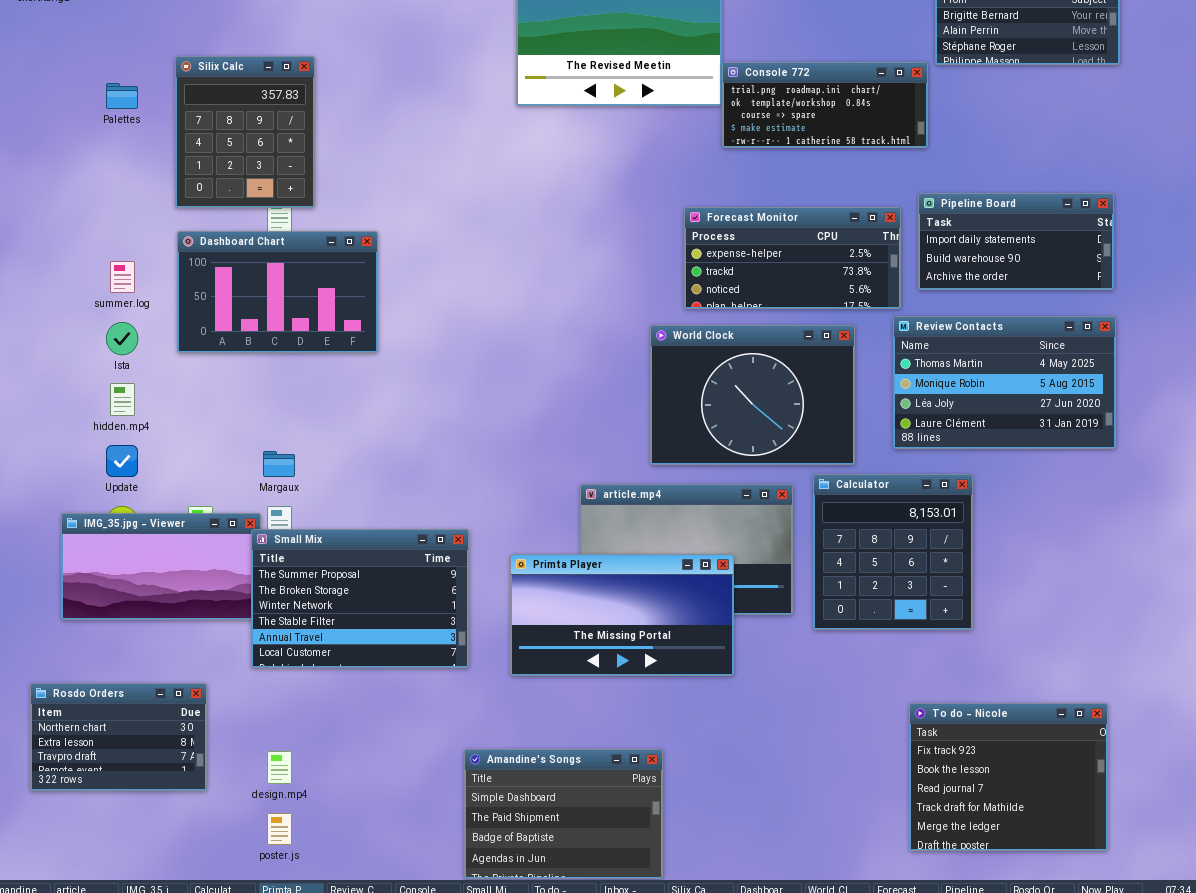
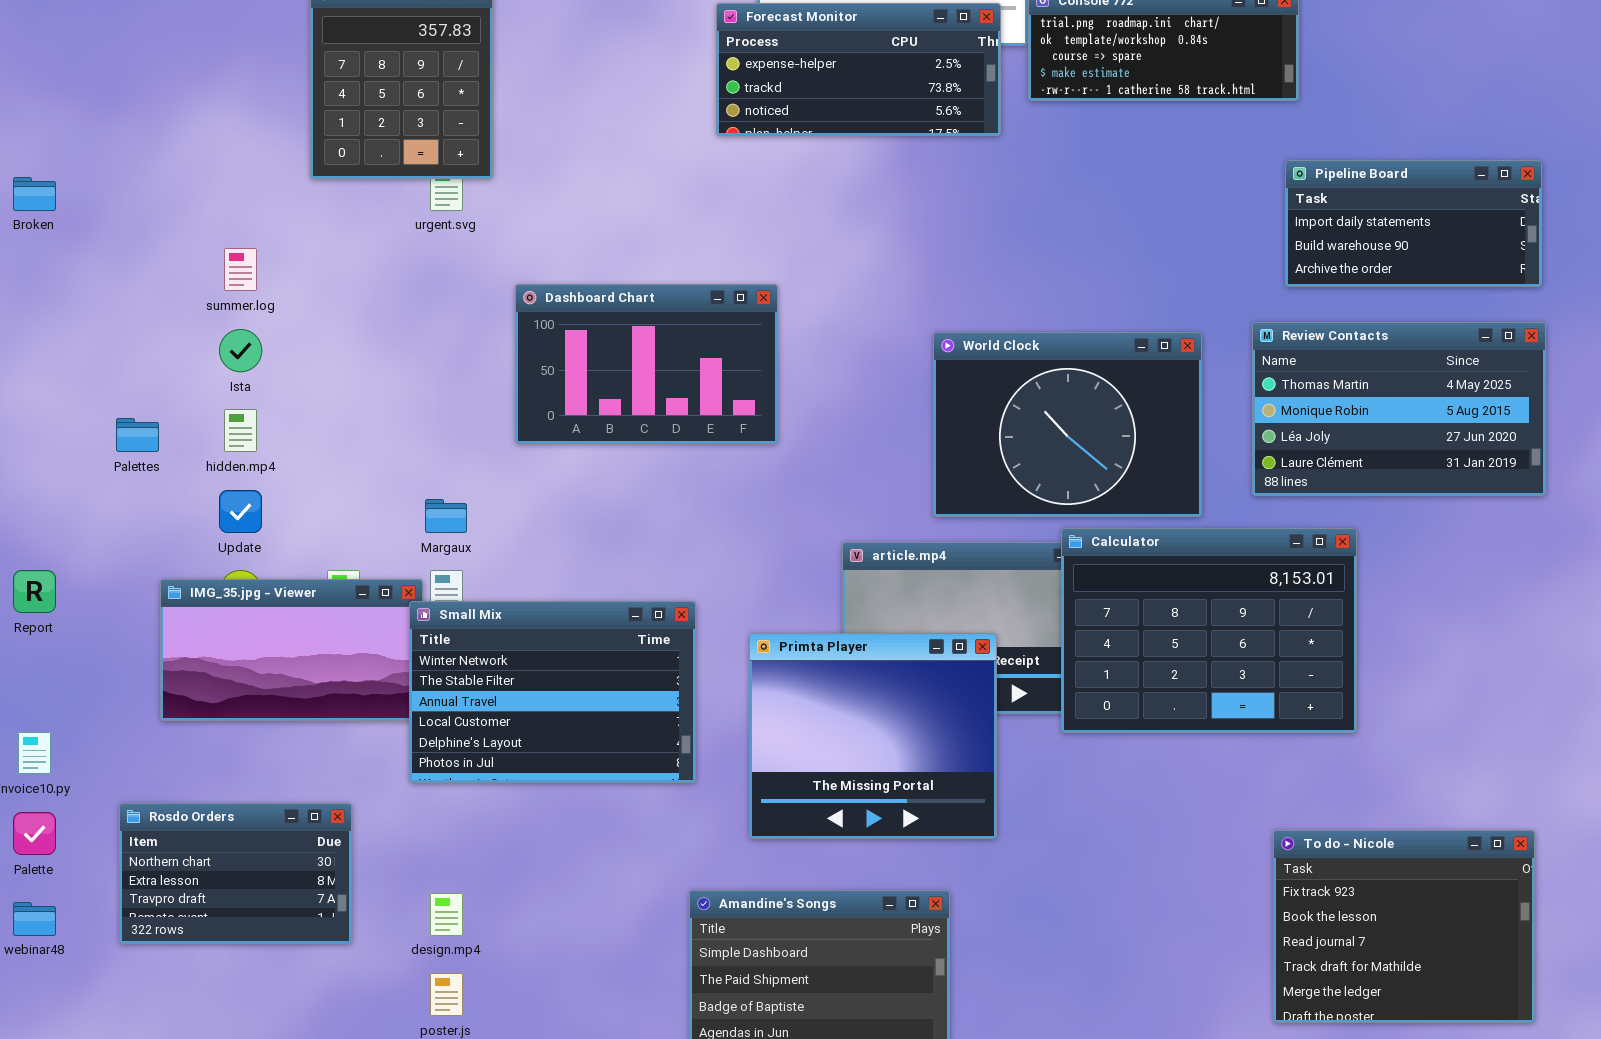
Palettes: [106,83,138,109] -> [116,418,159,452], moved
Forecast Monitor: [684,207,901,309] -> [716,3,1001,136], moved
Dashboard Chart: [177,231,378,353] -> [515,284,778,444], moved
Calculator: [813,474,973,630] -> [1061,528,1357,733], resized
Small Mix: [251,529,469,668] -> [409,601,696,783], scrolled down 2 rows
Primta Player: [510,554,734,676] -> [749,633,997,839], resized

